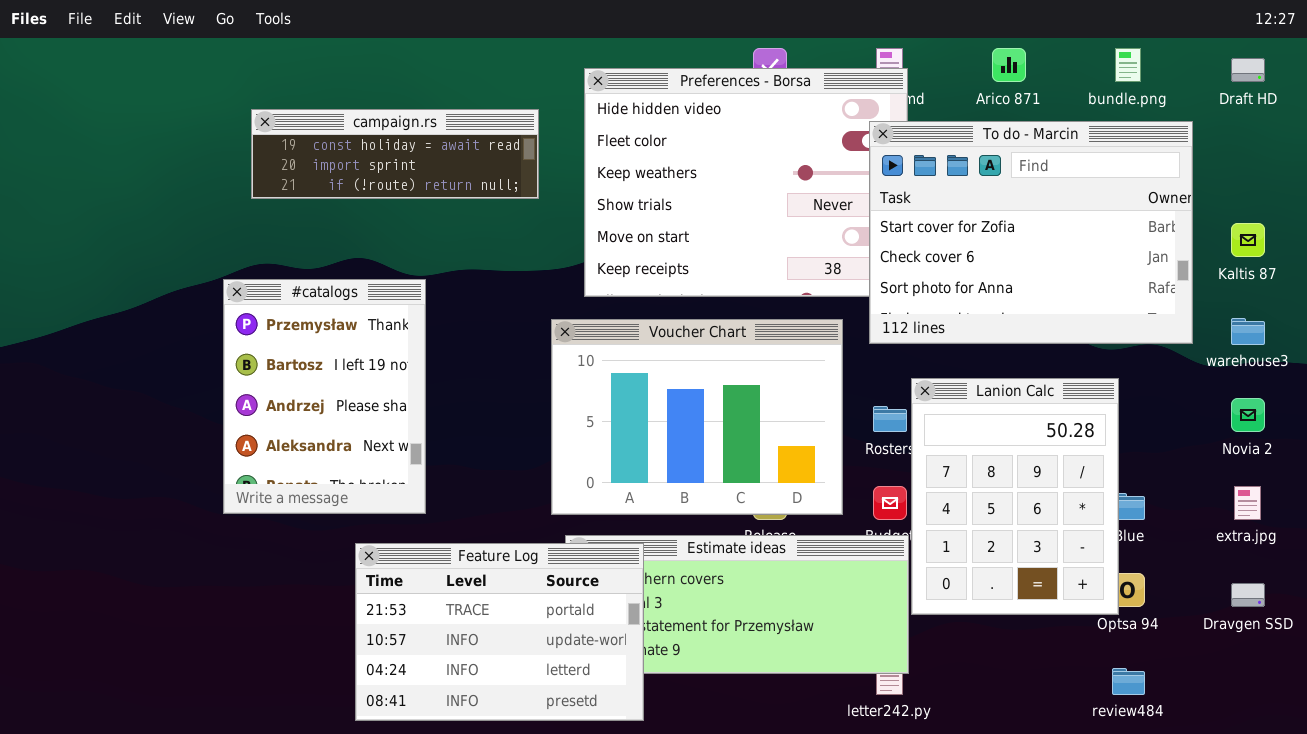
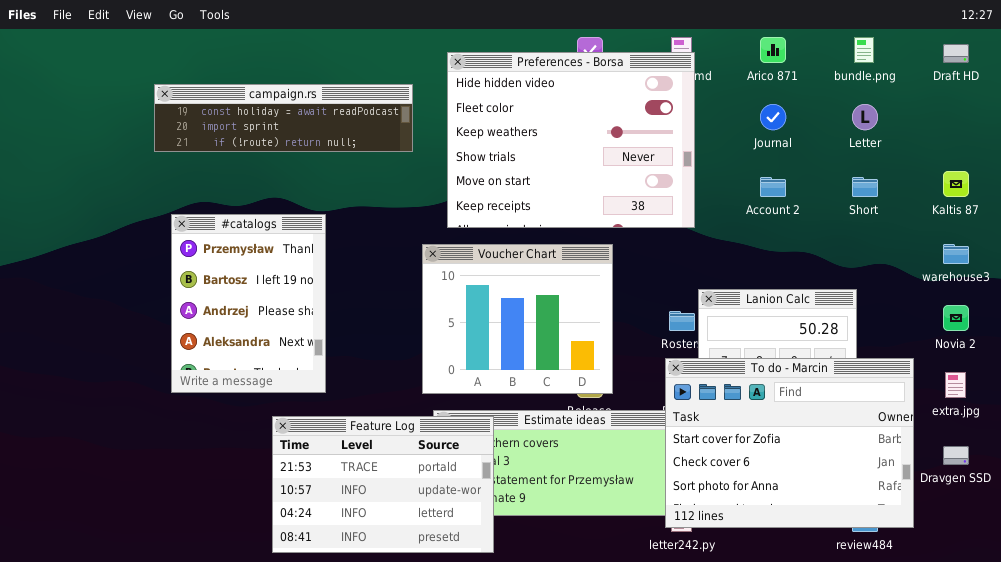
campaign.rs: [251,109,539,199] -> [154,84,413,152], resized
To do - Marcin: [869,121,1193,344] -> [665,358,914,528], moved
Voucher Chart: [551,319,843,515] -> [422,244,613,394], resized

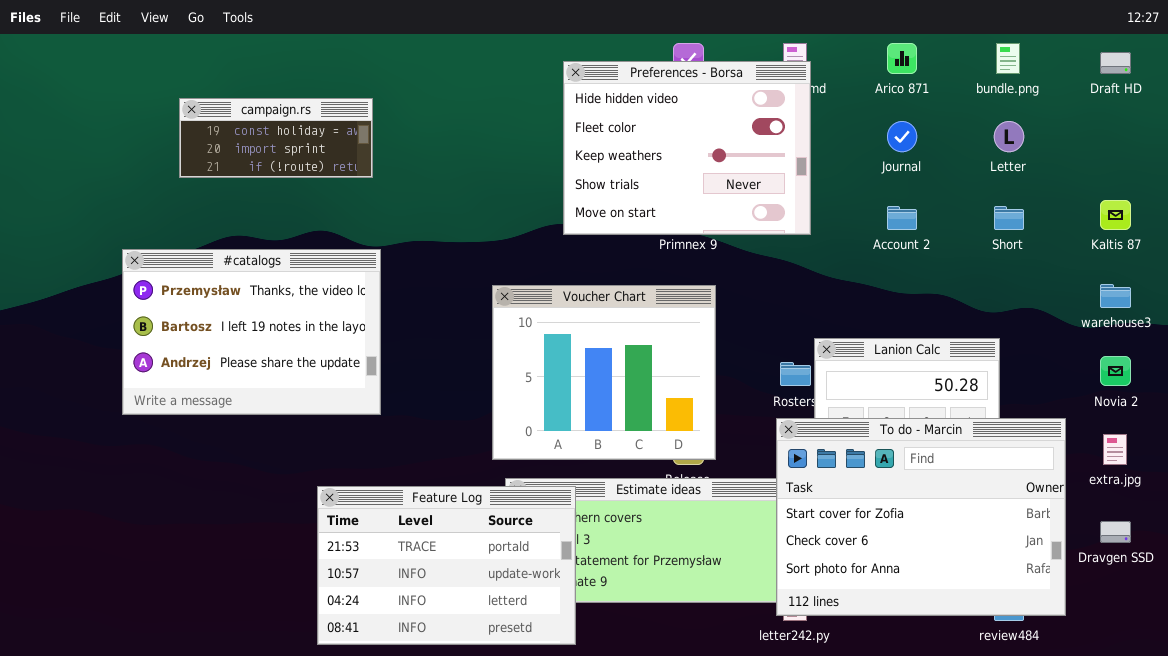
Preferences - Borsa: [447,52,695,228] -> [563,61,811,235], resized
campaign.rs: [154,84,413,152] -> [179,98,373,178], resized
#catalogs: [171,214,326,393] -> [122,249,381,415], resized

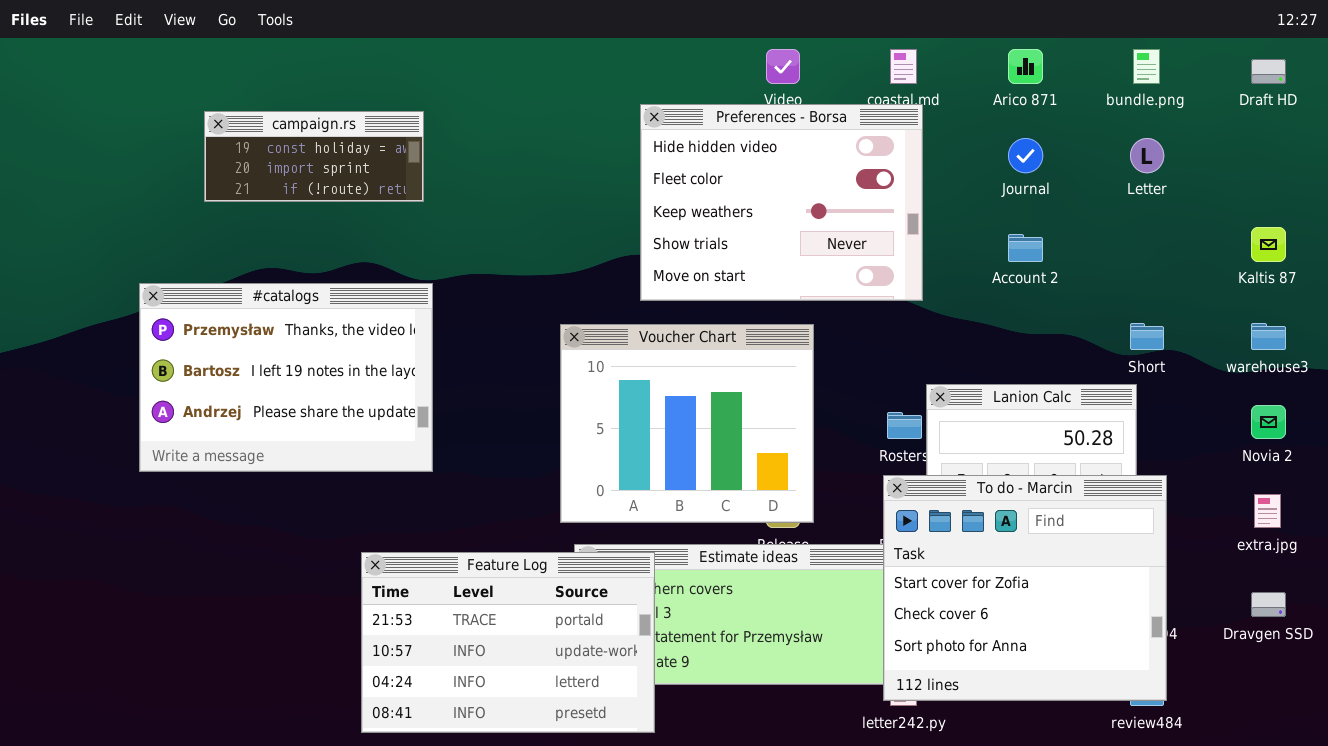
Preferences - Borsa: [563,61,811,235] -> [640,104,923,301], moved
Short: [994,206,1024,230] -> [1130,323,1164,350], moved
To do - Marcin: [776,418,1066,616] -> [883,475,1167,701], resized

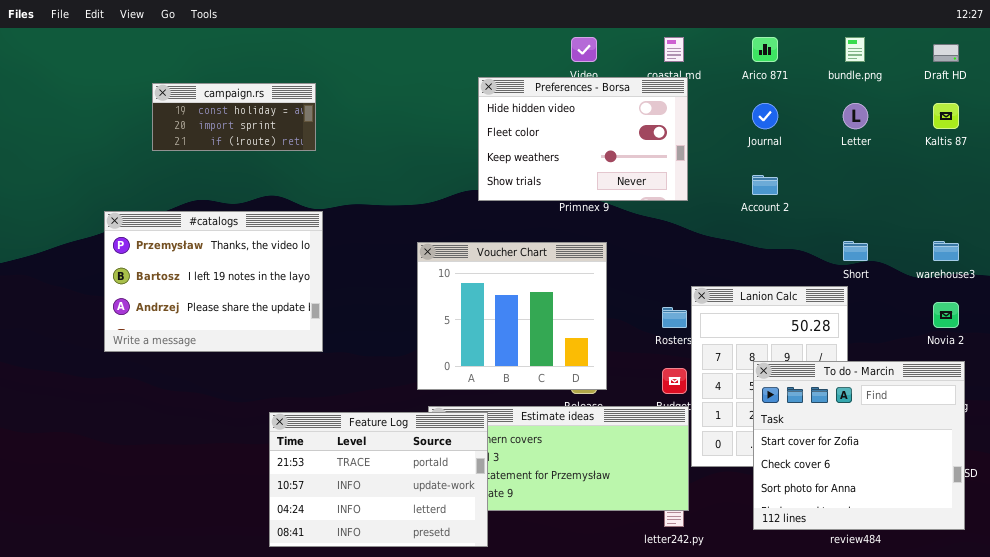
Preferences - Borsa: [640,104,923,301] -> [478,77,688,201], resized
Kaltis 87: [1251,227,1286,262] -> [933,103,959,129], moved
To do - Marcin: [883,475,1167,701] -> [753,361,965,530], moved

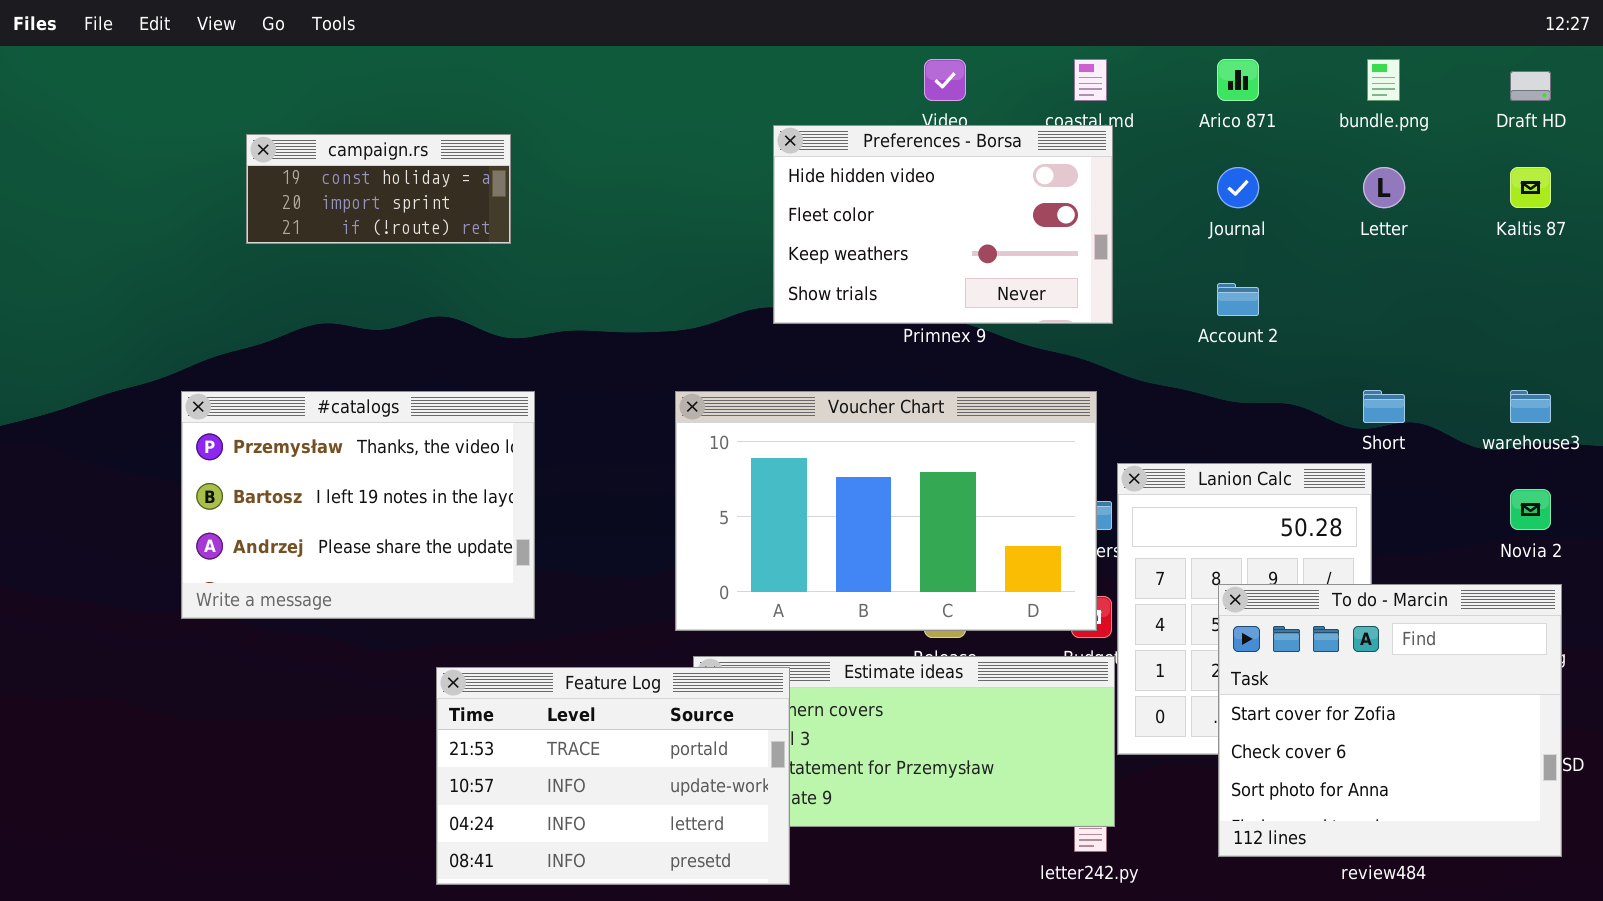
#catalogs: [104,211,323,352] -> [181,391,535,619], moved
Voucher Chart: [417,242,607,390] -> [675,391,1097,631], resized

